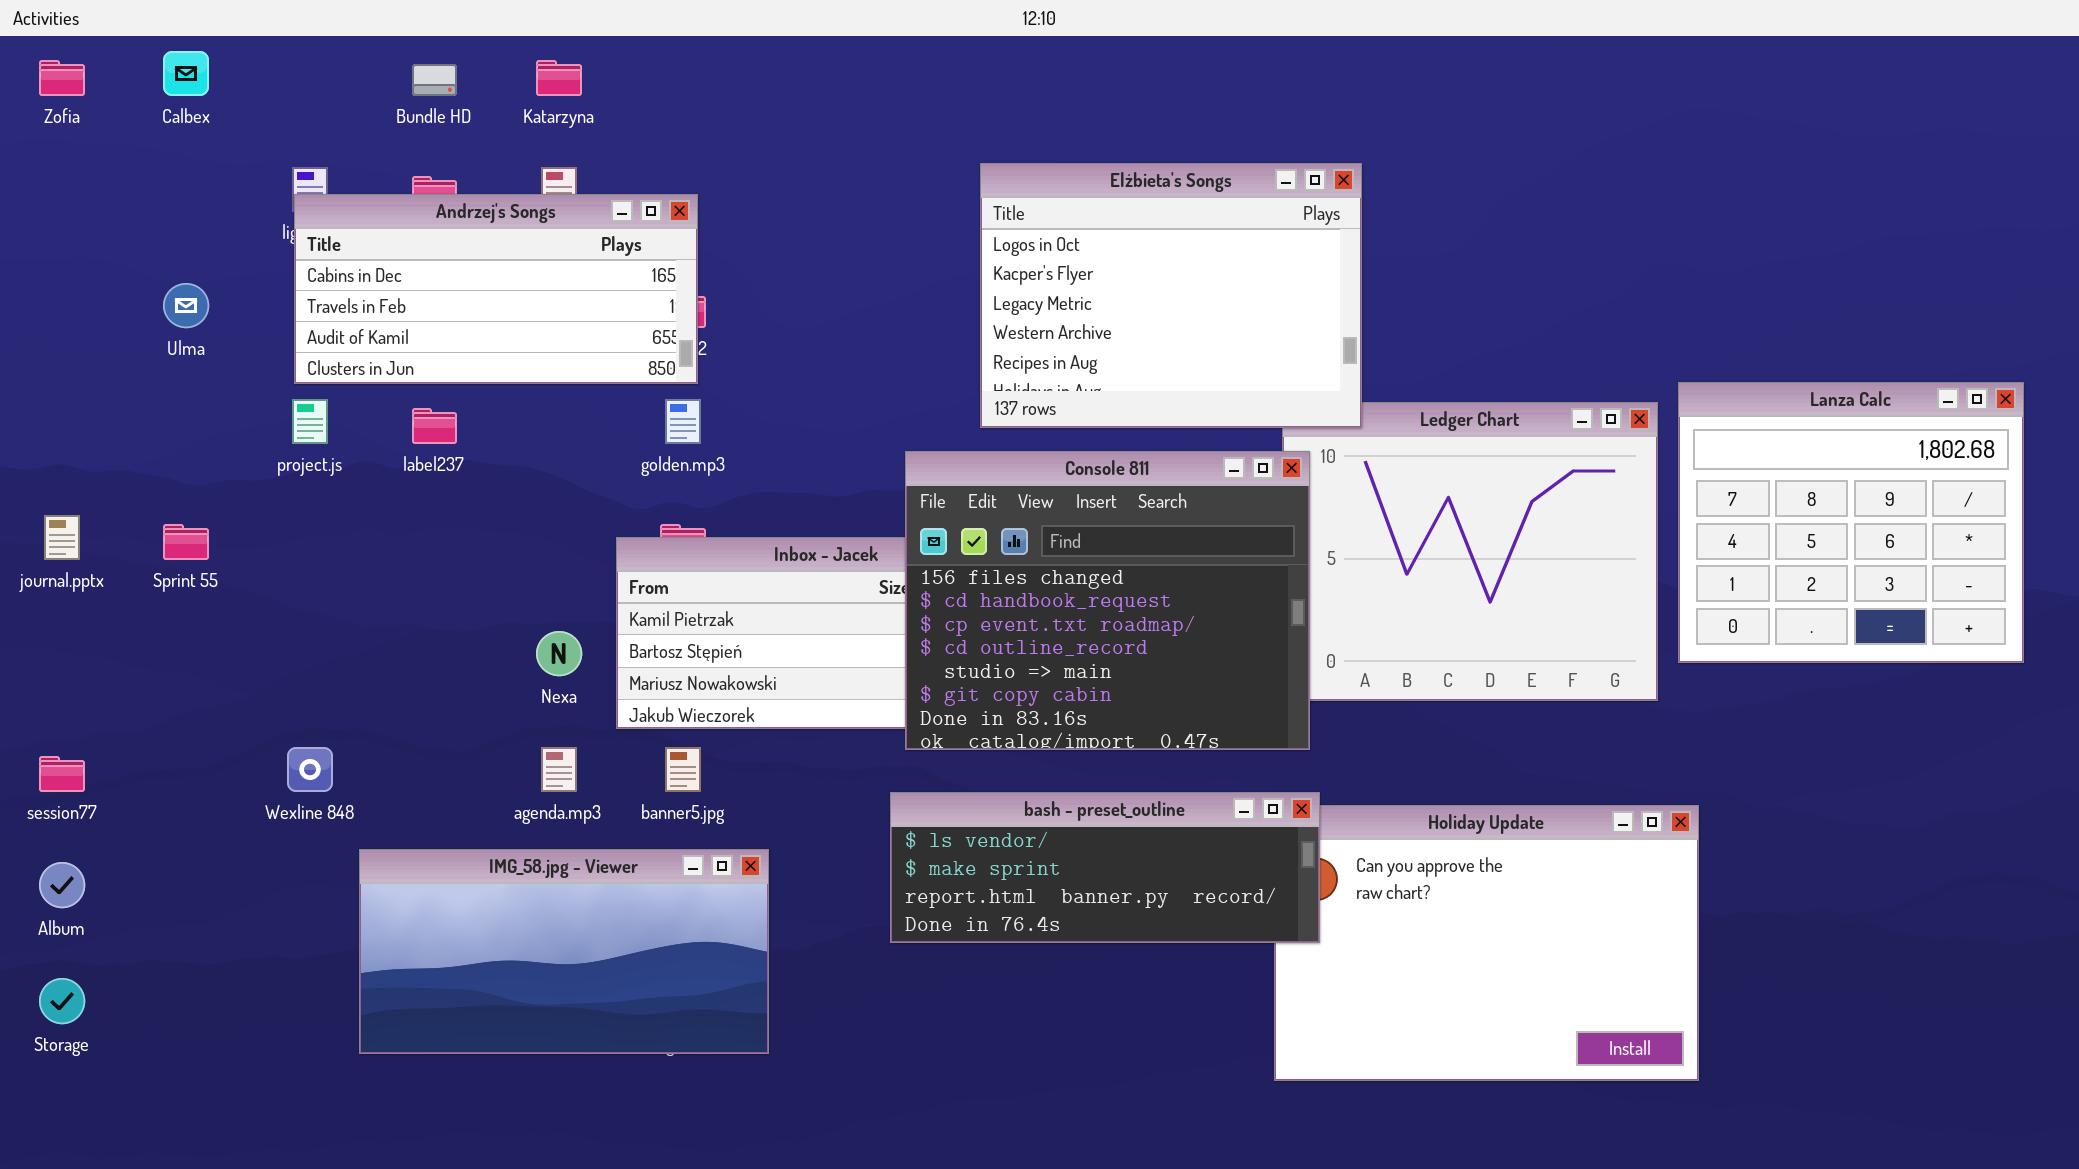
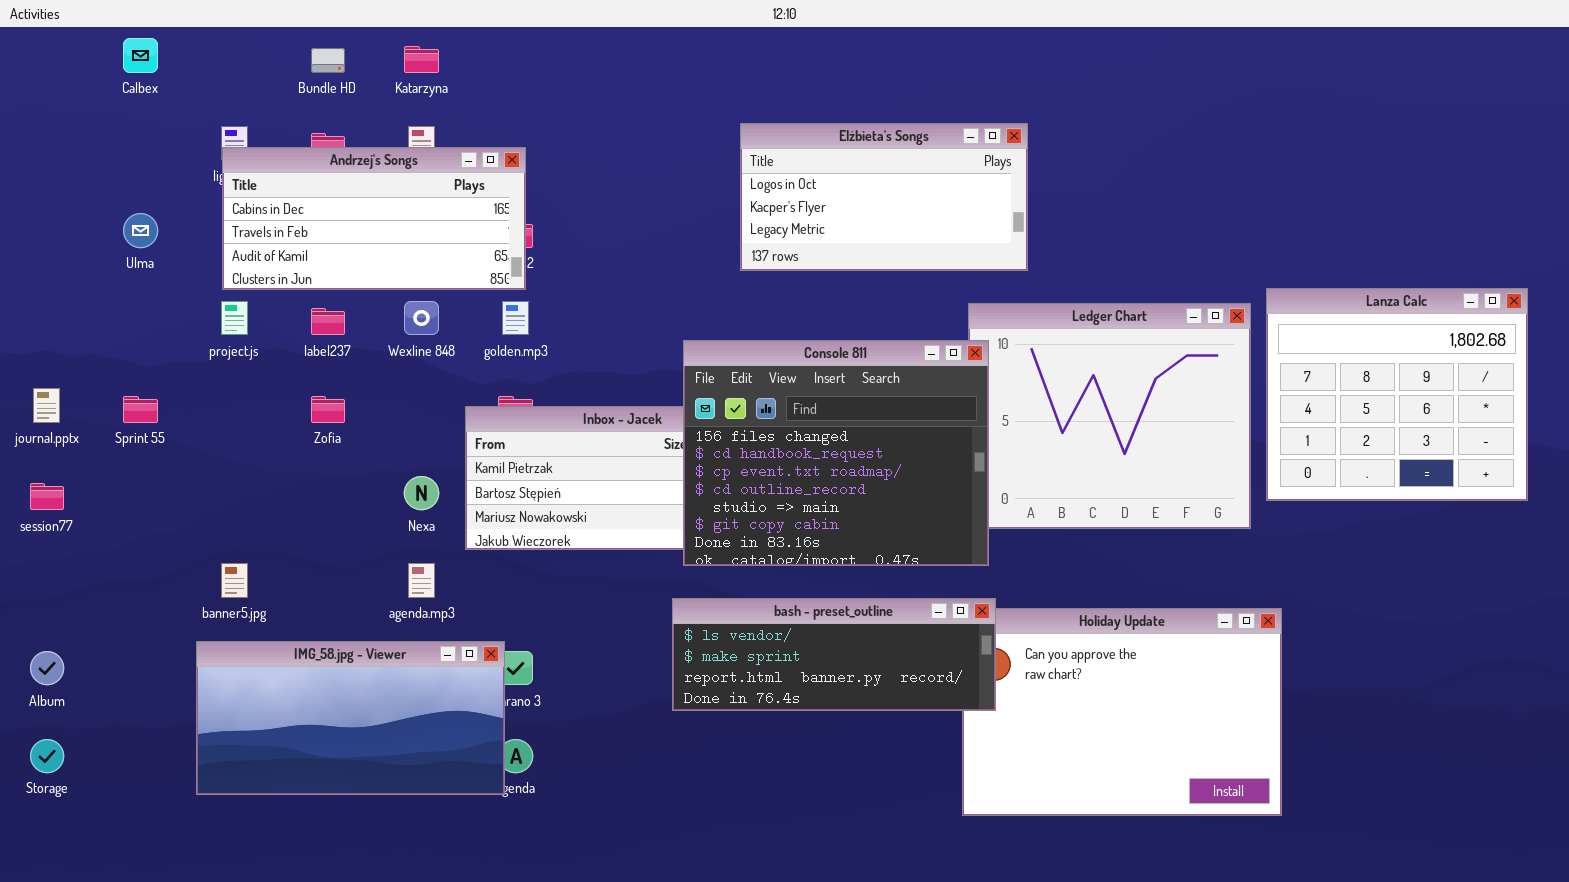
Zofia: [39,60,85,96] -> [311,396,345,423], moved
Elżbieta's Songs: [980,163,1362,428] -> [740,123,1028,271], resized
Wexline 848: [287,747,333,792] -> [404,301,439,335], moved
banner5.jpg: [665,747,701,792] -> [221,563,248,598], moved
session77: [39,756,85,792] -> [30,483,64,510], moved
IMG_58.jpg - Viewer: [359,849,769,1054] -> [196,641,505,795], moved

